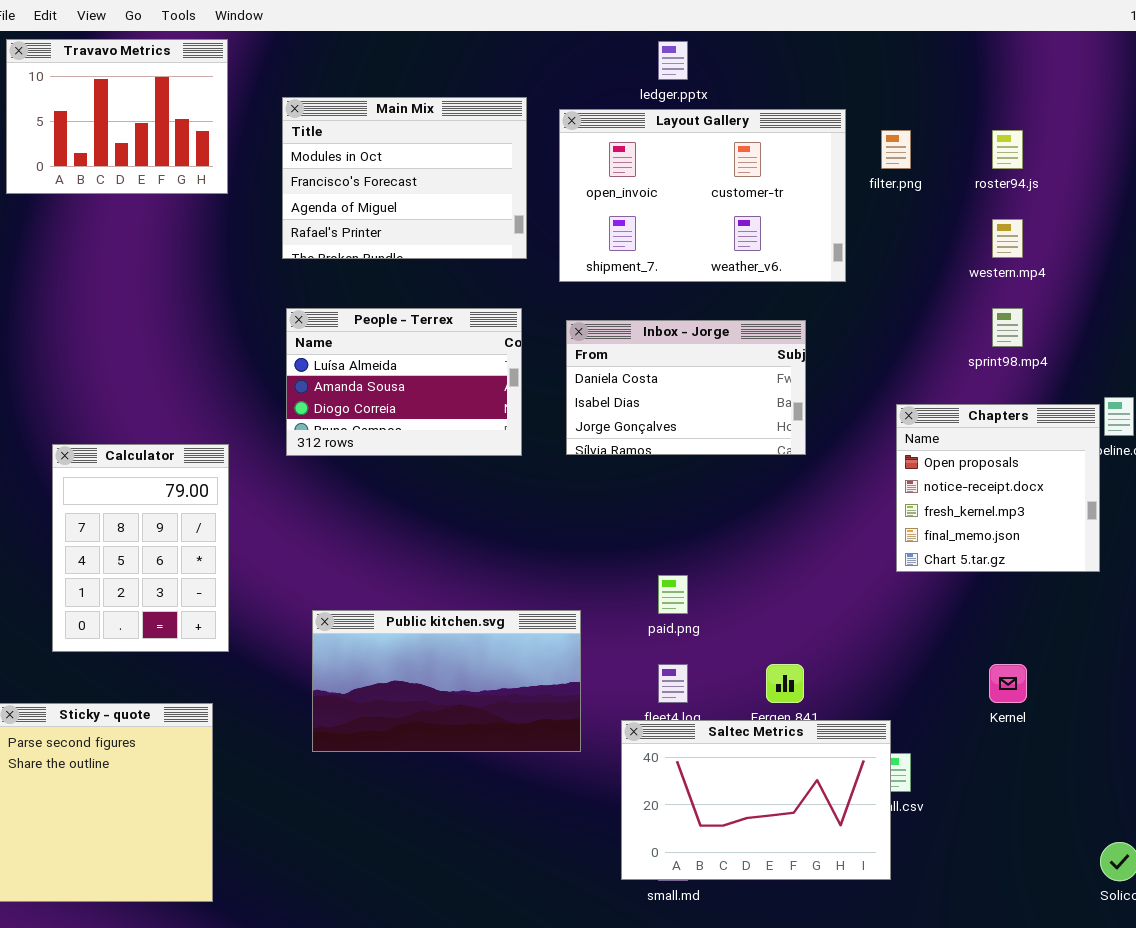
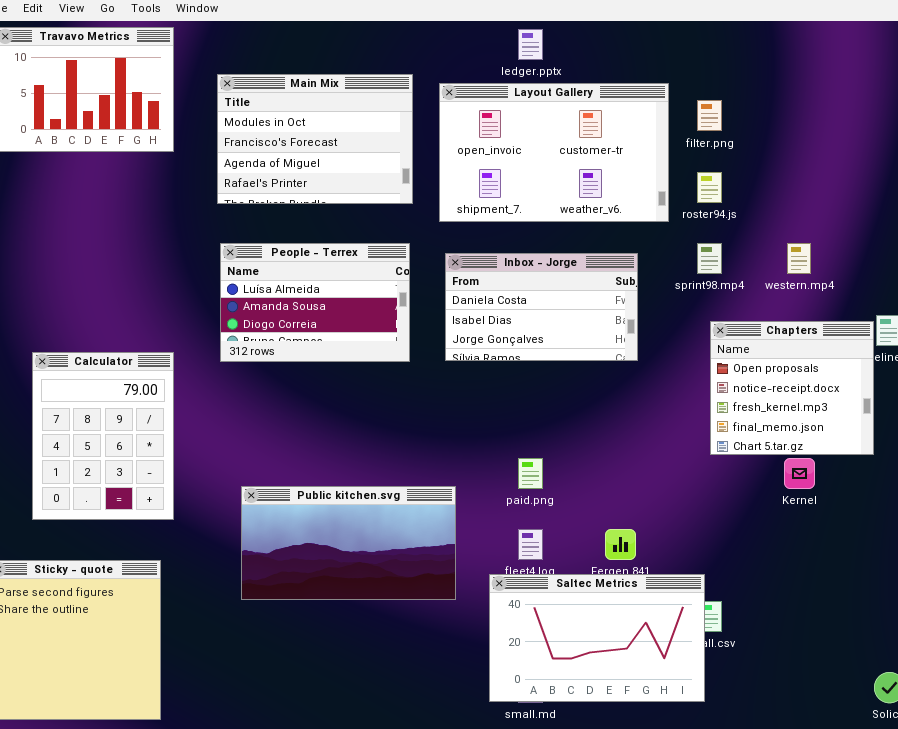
roster94.js: [992,130,1023,169] -> [697,172,722,203], moved
western.mp4: [992,219,1023,258] -> [787,243,811,274], moved
sprint98.mp4: [992,308,1023,347] -> [697,243,722,274], moved
Kernel: [989,664,1027,703] -> [784,458,815,489], moved

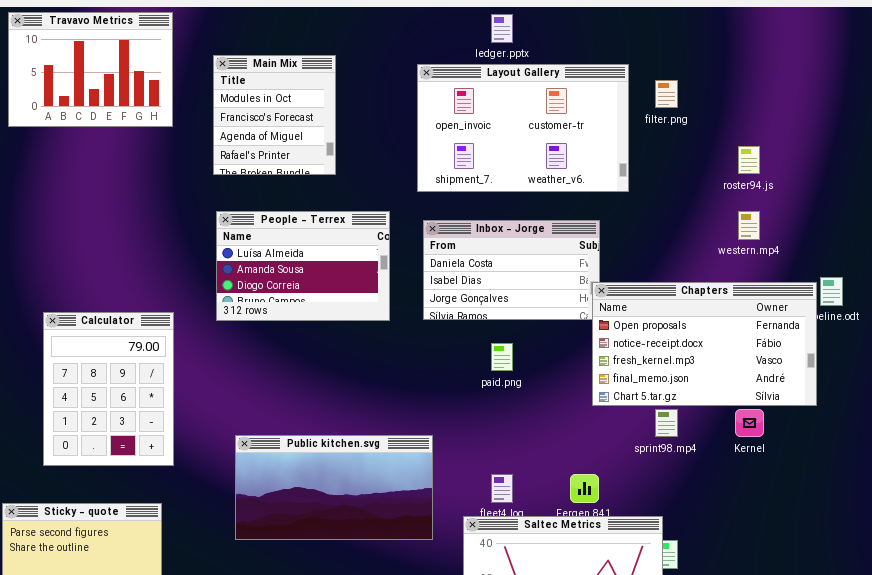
Main Mix: [217,74,413,204] -> [213,55,336,175], resized
roster94.js: [697,172,722,203] -> [738,146,760,174], moved
sprint98.mp4: [697,243,722,274] -> [655,409,678,437], moved
Chapters: [710,321,874,455] -> [592,282,817,406], resized
paid.png: [518,458,543,489] -> [491,343,513,371], moved

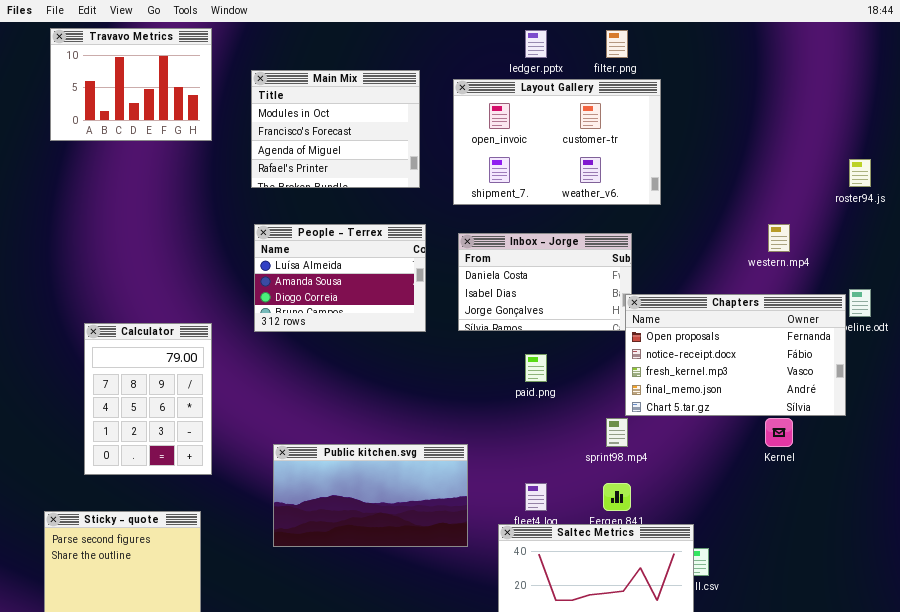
Main Mix: [213,55,336,175] -> [251,70,420,188], resized
filter.png: [655,80,678,108] -> [606,30,628,58], moved
roster94.js: [738,146,760,174] -> [849,159,871,187], moved
sprint98.mp4: [655,409,678,437] -> [606,418,628,447], moved

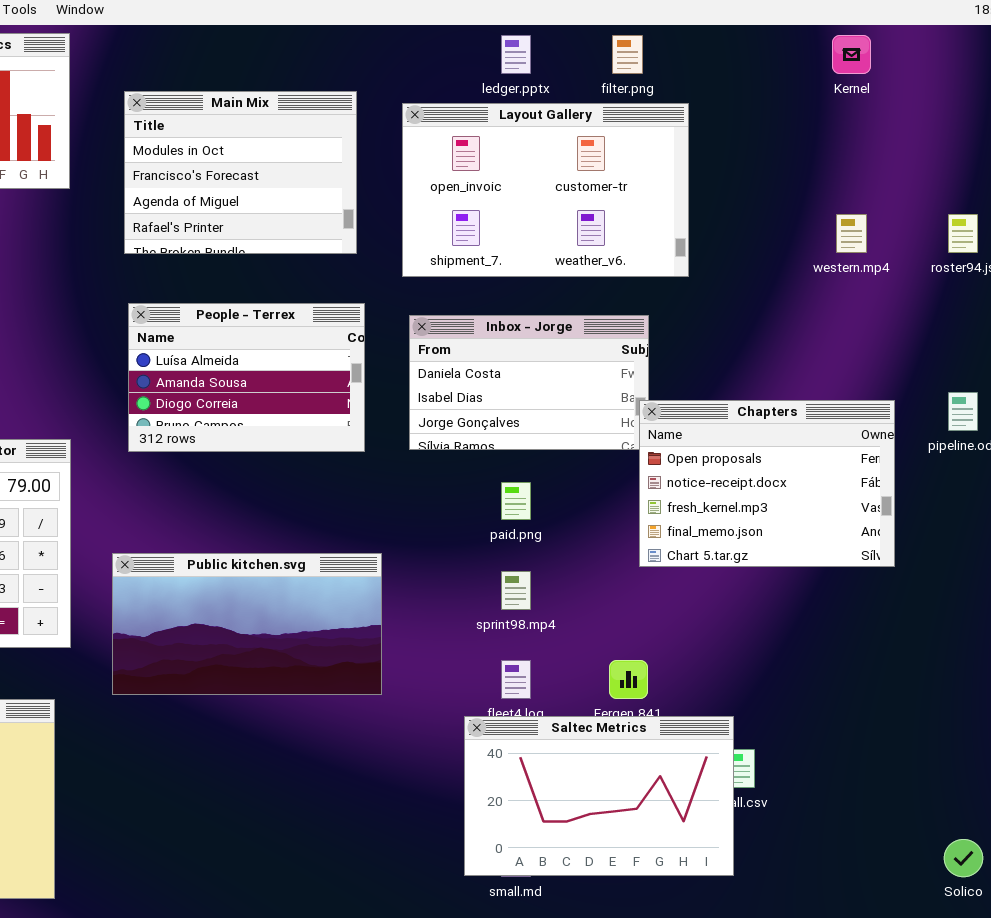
western.mp4: [768,224,790,252] -> [836,214,867,253], moved
Chapters: [625,294,846,416] -> [639,400,895,567], resized
sprint98.mp4: [606,418,628,447] -> [501,571,531,610], moved
Kernel: [765,418,793,447] -> [832,35,871,74], moved
Public kitchen.svg: [273,444,468,547] -> [112,553,382,695], moved

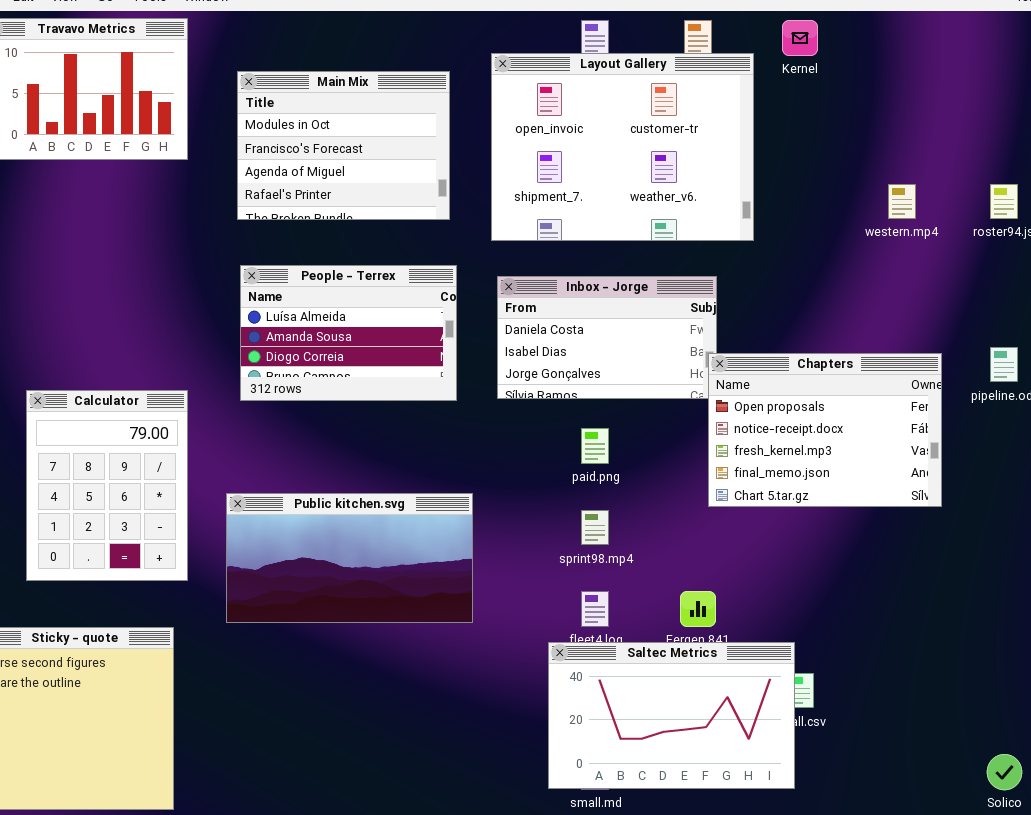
Kernel: [832,35,871,74] -> [782,20,818,56], moved
Layout Gallery: [402,103,689,277] -> [491,53,754,241], resized

